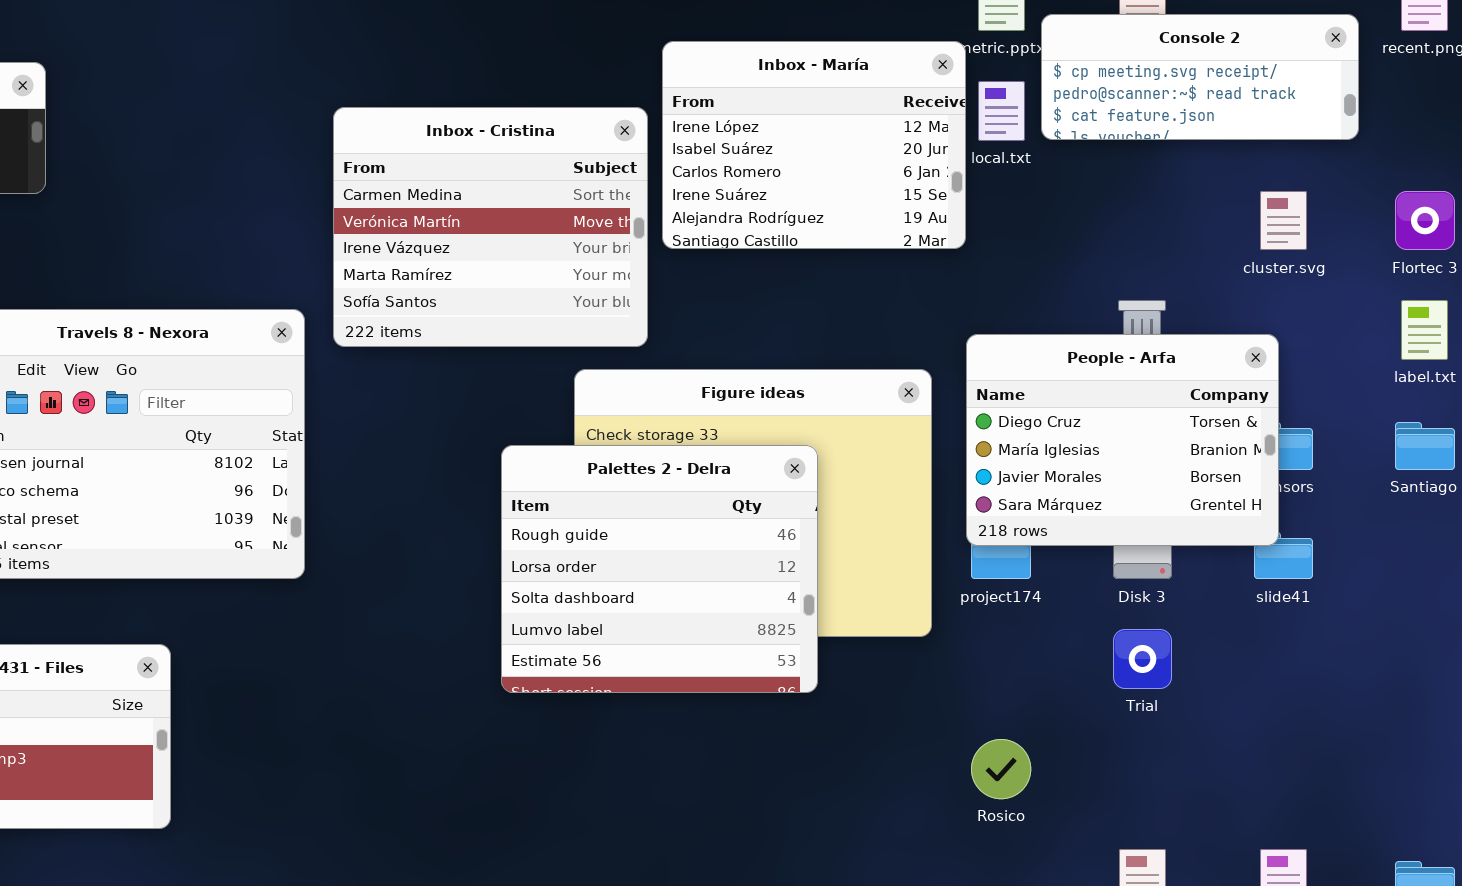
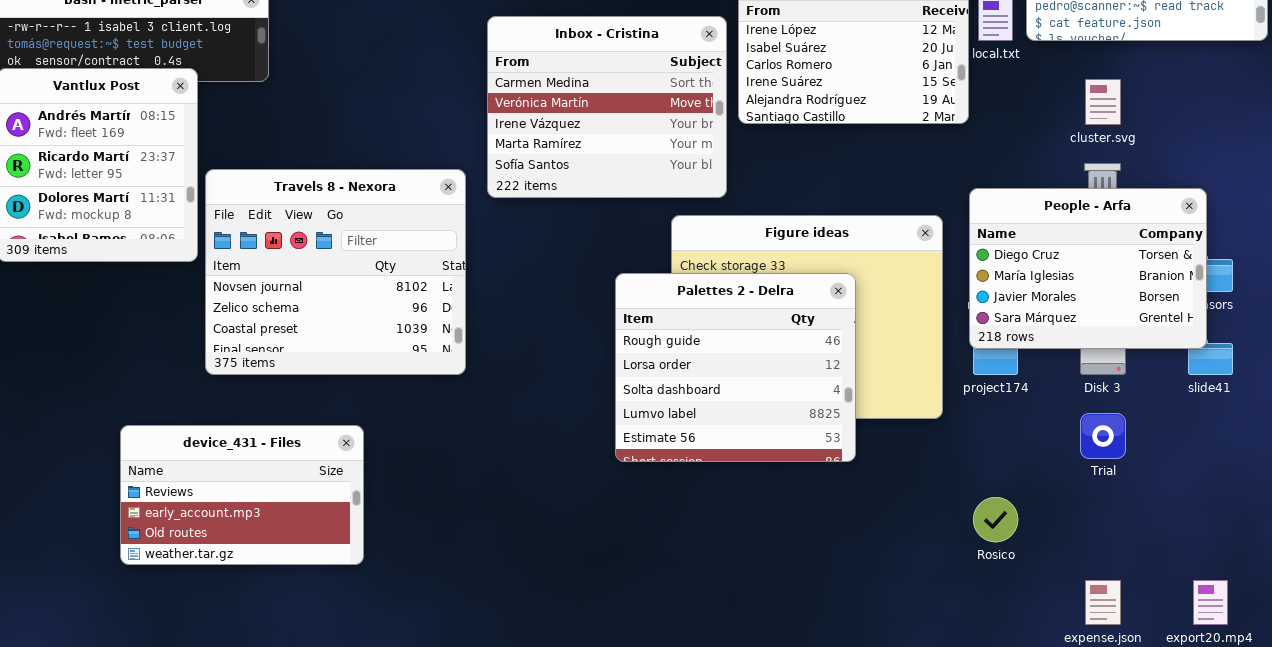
cluster.svg: [1260,191,1307,250] -> [1085,79,1121,125], moved

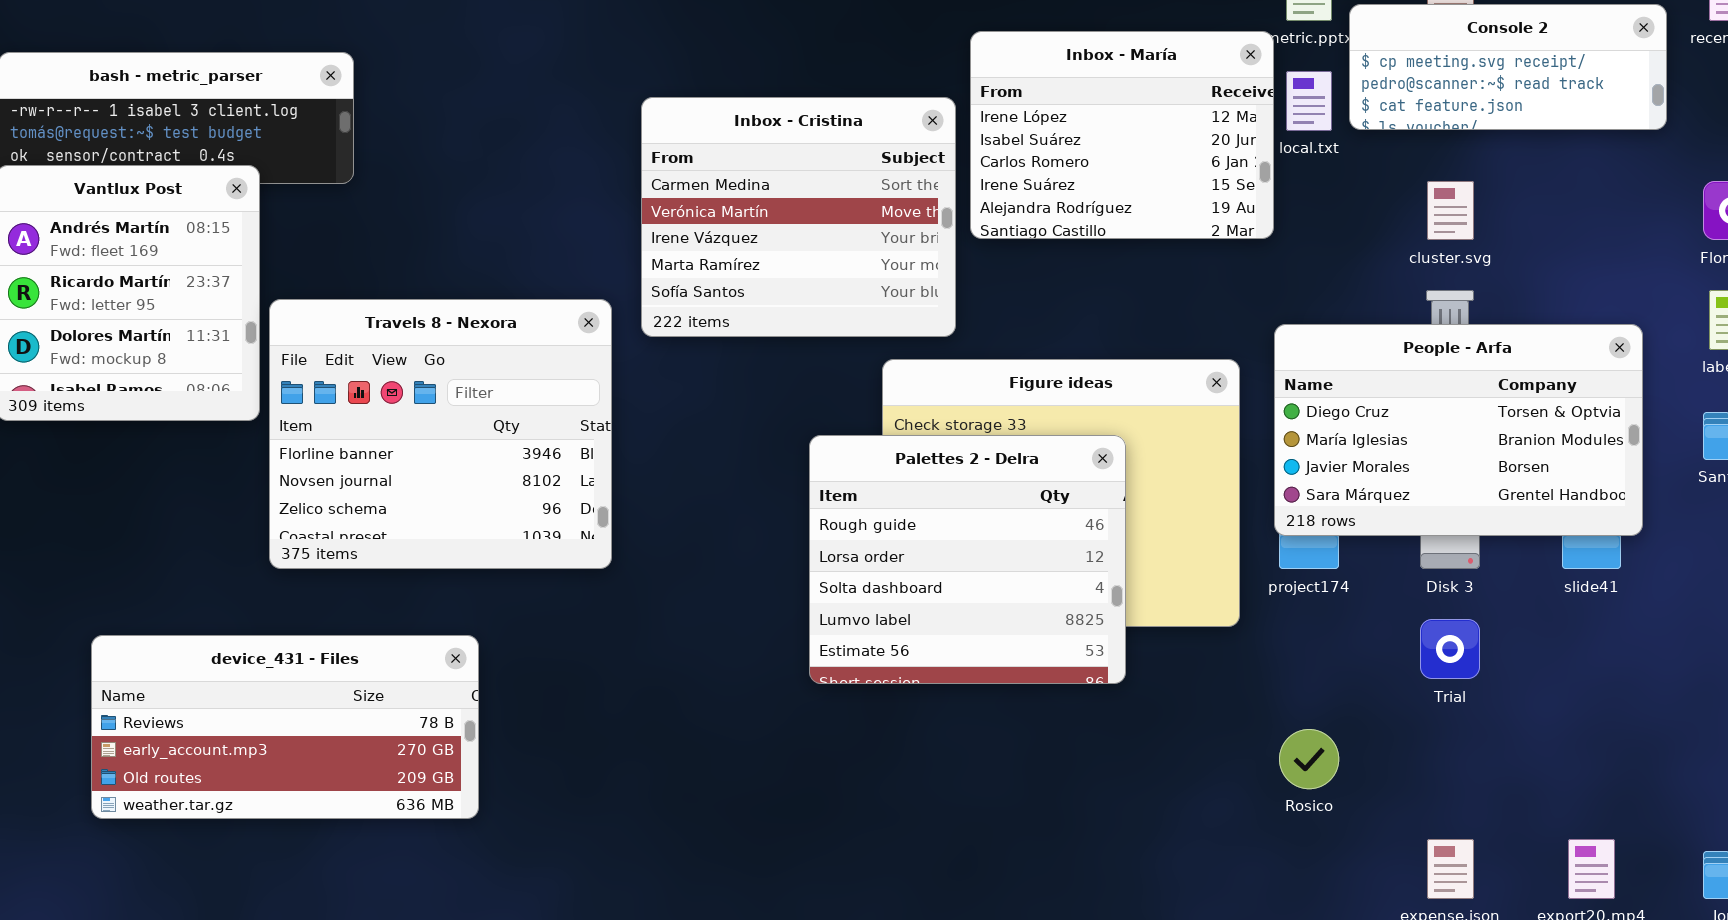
Travels 8 - Nexora: [205,169,466,375] -> [269,299,612,569], scrolled up 1 row
People - Arfa: [969,188,1207,349] -> [1274,324,1643,536], resized
device_431 - Files: [120,425,364,565] -> [91,635,479,819], resized

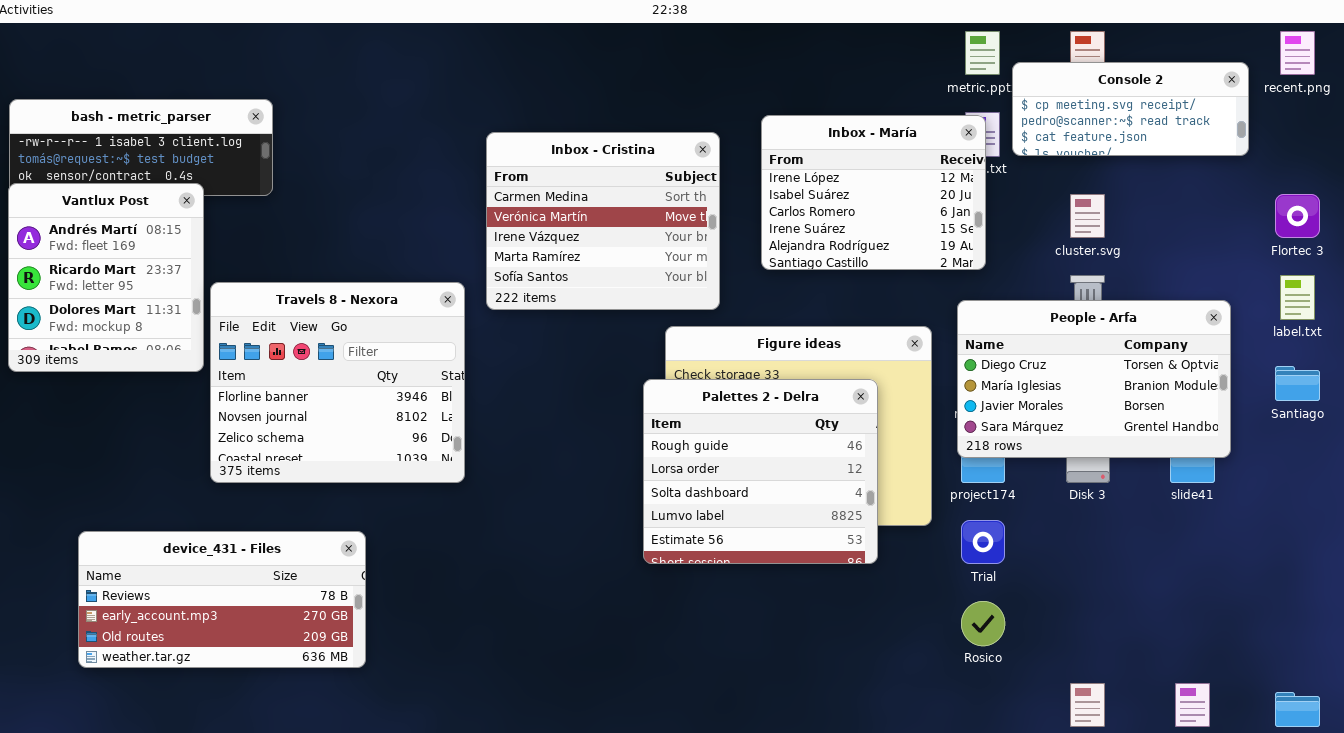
Inbox - María: [970,31,1274,239] -> [761,115,986,270], moved
Palettes 2 - Delra: [809,435,1126,684] -> [643,379,878,564], moved
Trial: [1420,619,1480,679] -> [961,520,1005,564], moved

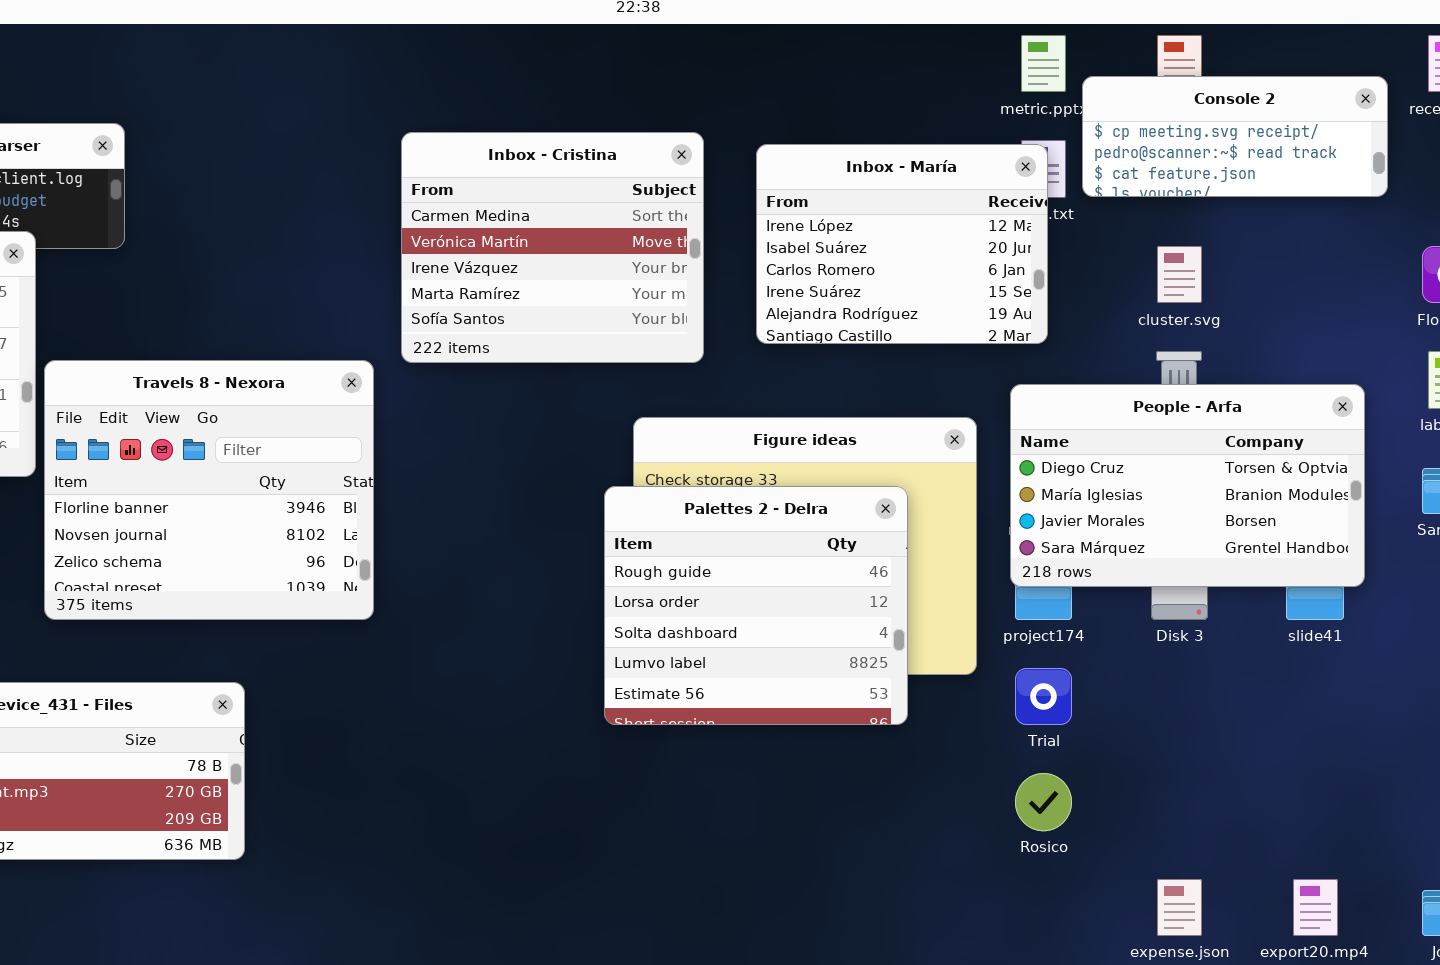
Inbox - Cristina: [486,132,720,310] -> [401,132,704,363], moved

